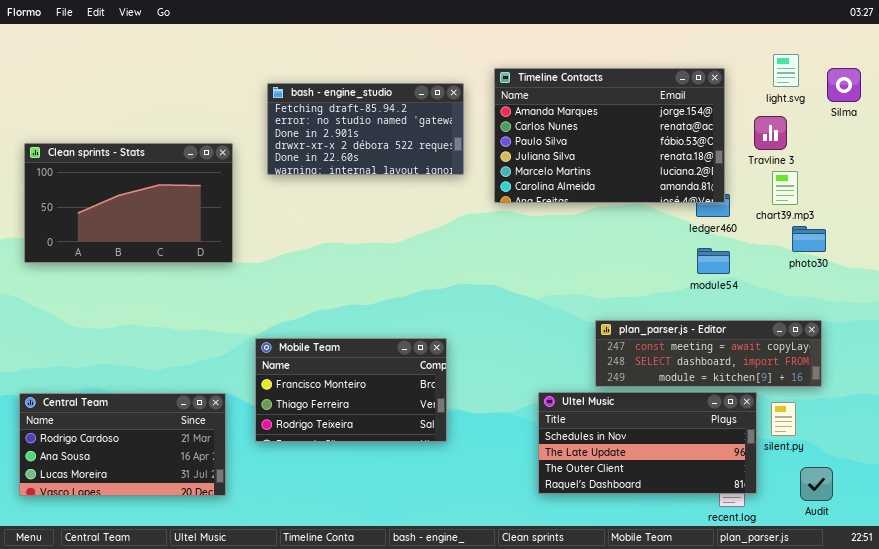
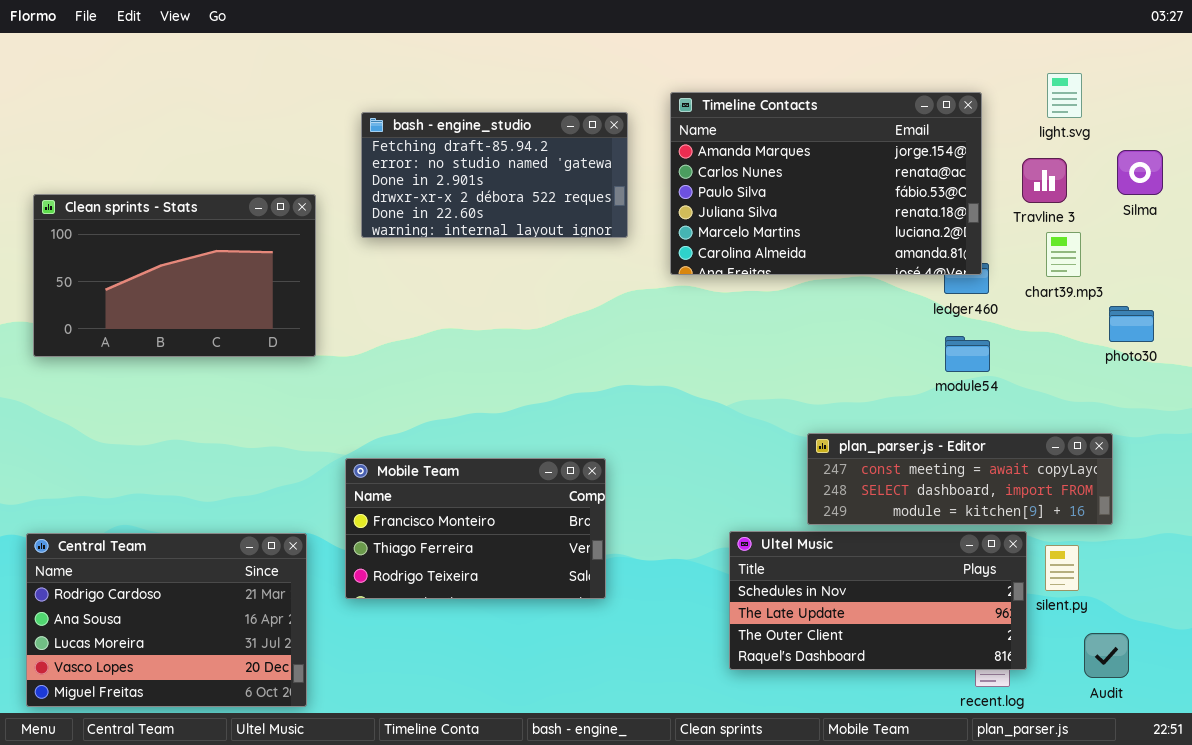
Silma: [827,68,861,102] -> [1117,150,1163,195], moved
photo30: [792,226,826,252] -> [1109,306,1154,342], moved
Central Team: [19,393,226,496] -> [26,533,307,707], resized

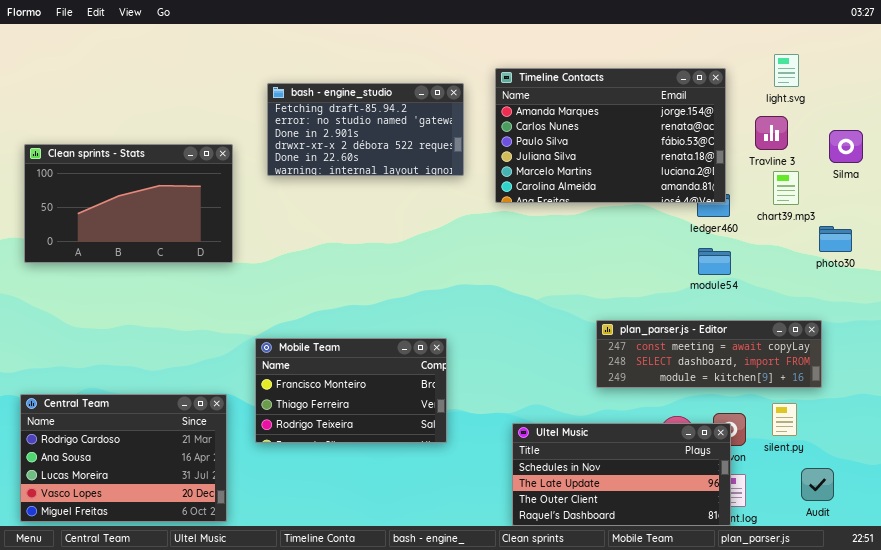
Silma: [1117,150,1163,195] -> [829,130,863,163], moved
Ultel Music: [729,531,1027,670] -> [512,423,731,526], moved

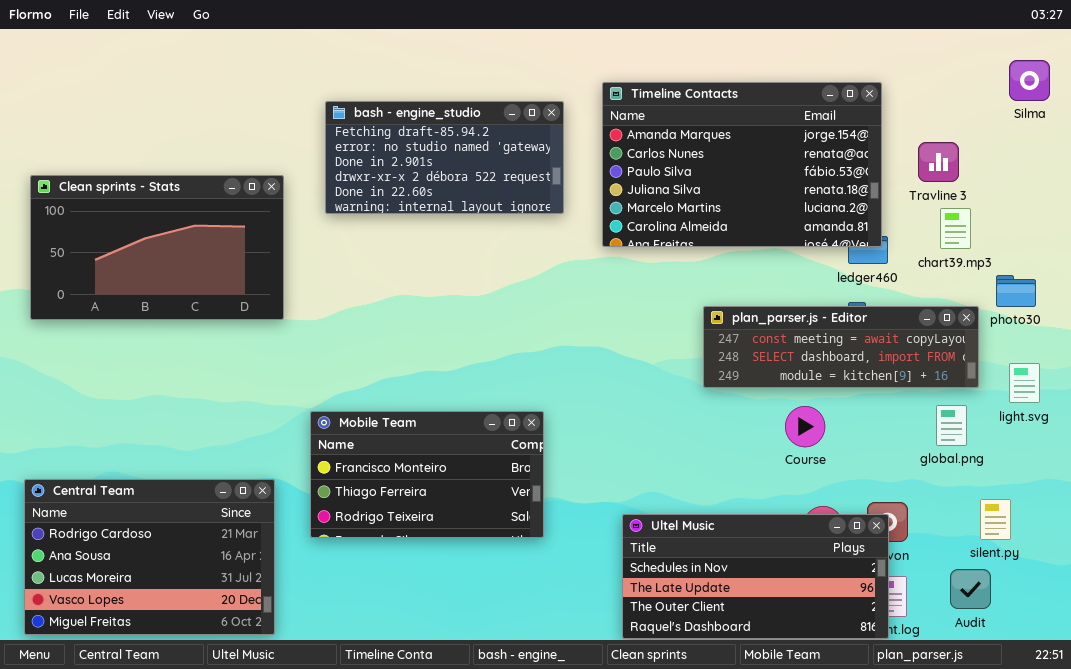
light.svg: [774,54,799,87] -> [1009,363,1040,403], moved
Silma: [829,130,863,163] -> [1009,60,1050,101], moved
plan_parser.js - Editor: [596,320,822,388] -> [703,306,979,388], moved
silent.py: [772,403,797,436] -> [980,499,1011,540], moved
Audit: [801,468,834,501] -> [950,569,991,609], moved

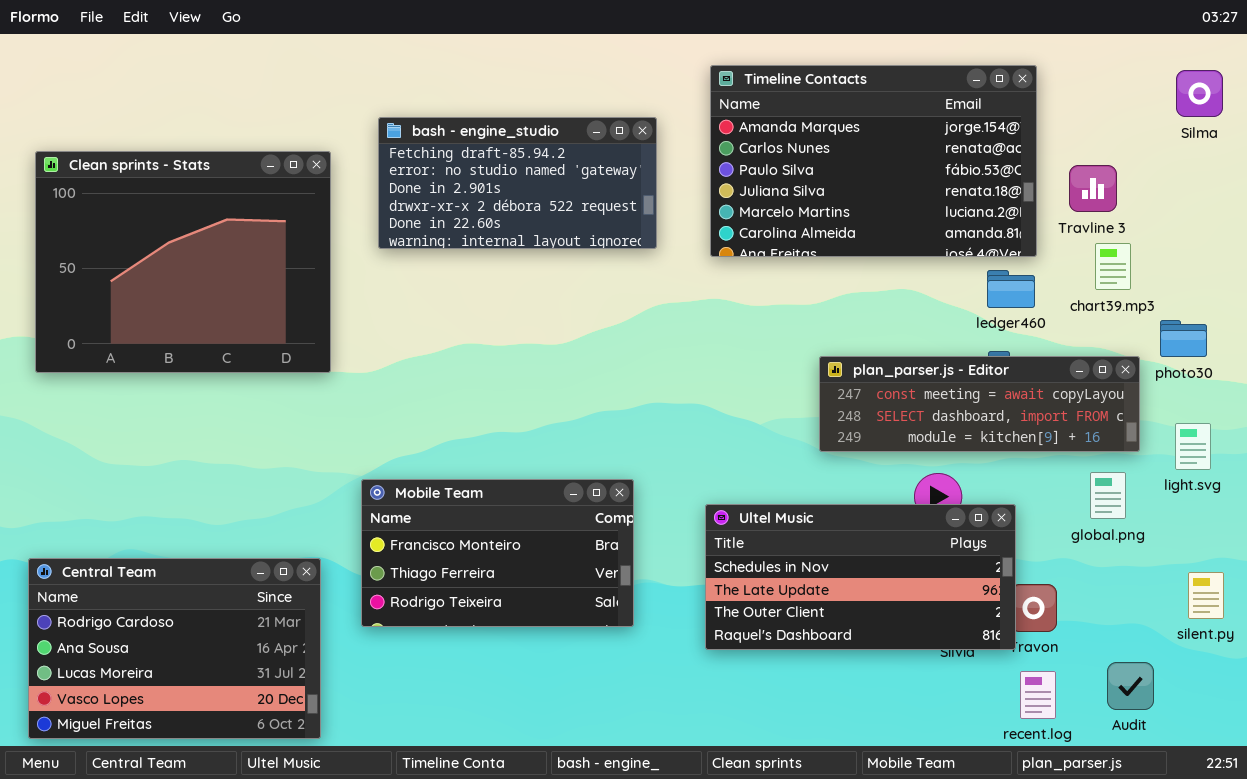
Timeline Contacts: [602,82,882,247] -> [710,65,1037,257], moved
Clean sprints - Stats: [30,175,284,320] -> [35,151,331,373], resized
silent.py: [980,499,1011,540] -> [1188,572,1224,619], moved
Ultel Music: [622,514,889,639] -> [705,504,1016,650], moved

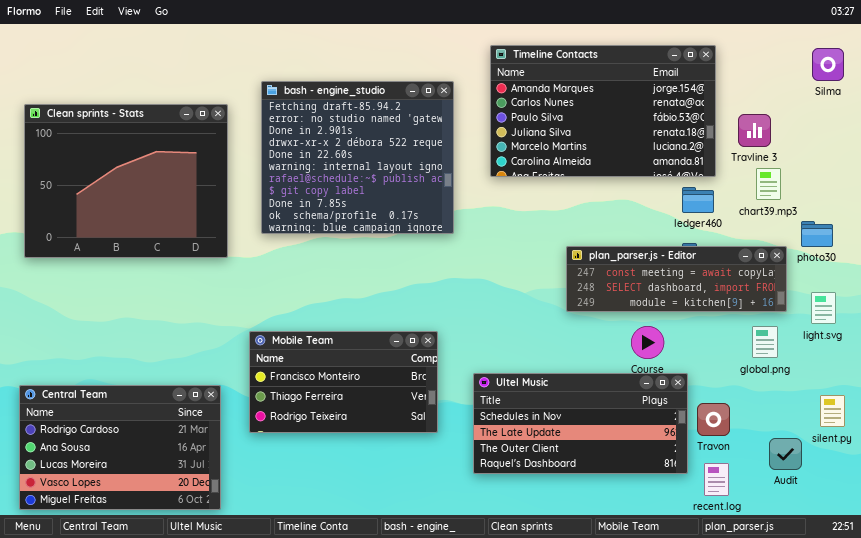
bash - engine_studio: [378,117,657,249] -> [261,81,454,234], resized
Ultel Music: [705,504,1016,650] -> [473,373,688,474], moved
Audit: [1107,662,1154,710] -> [769,438,802,470], moved

